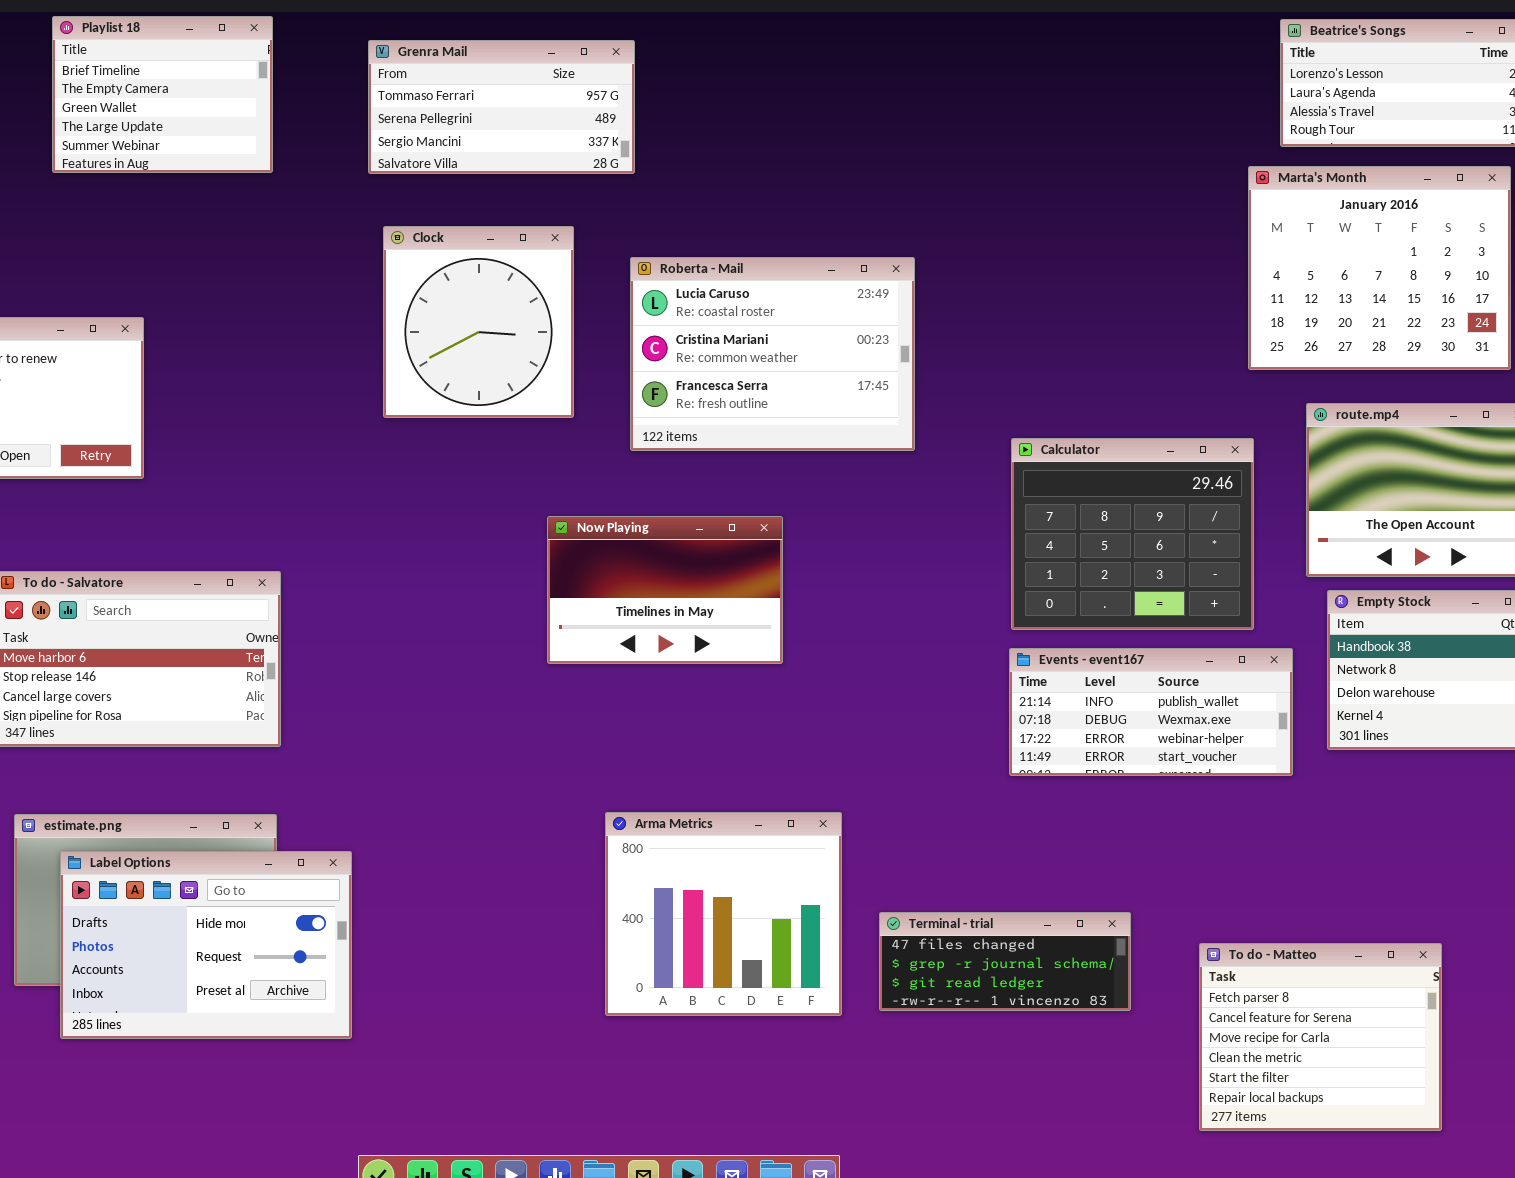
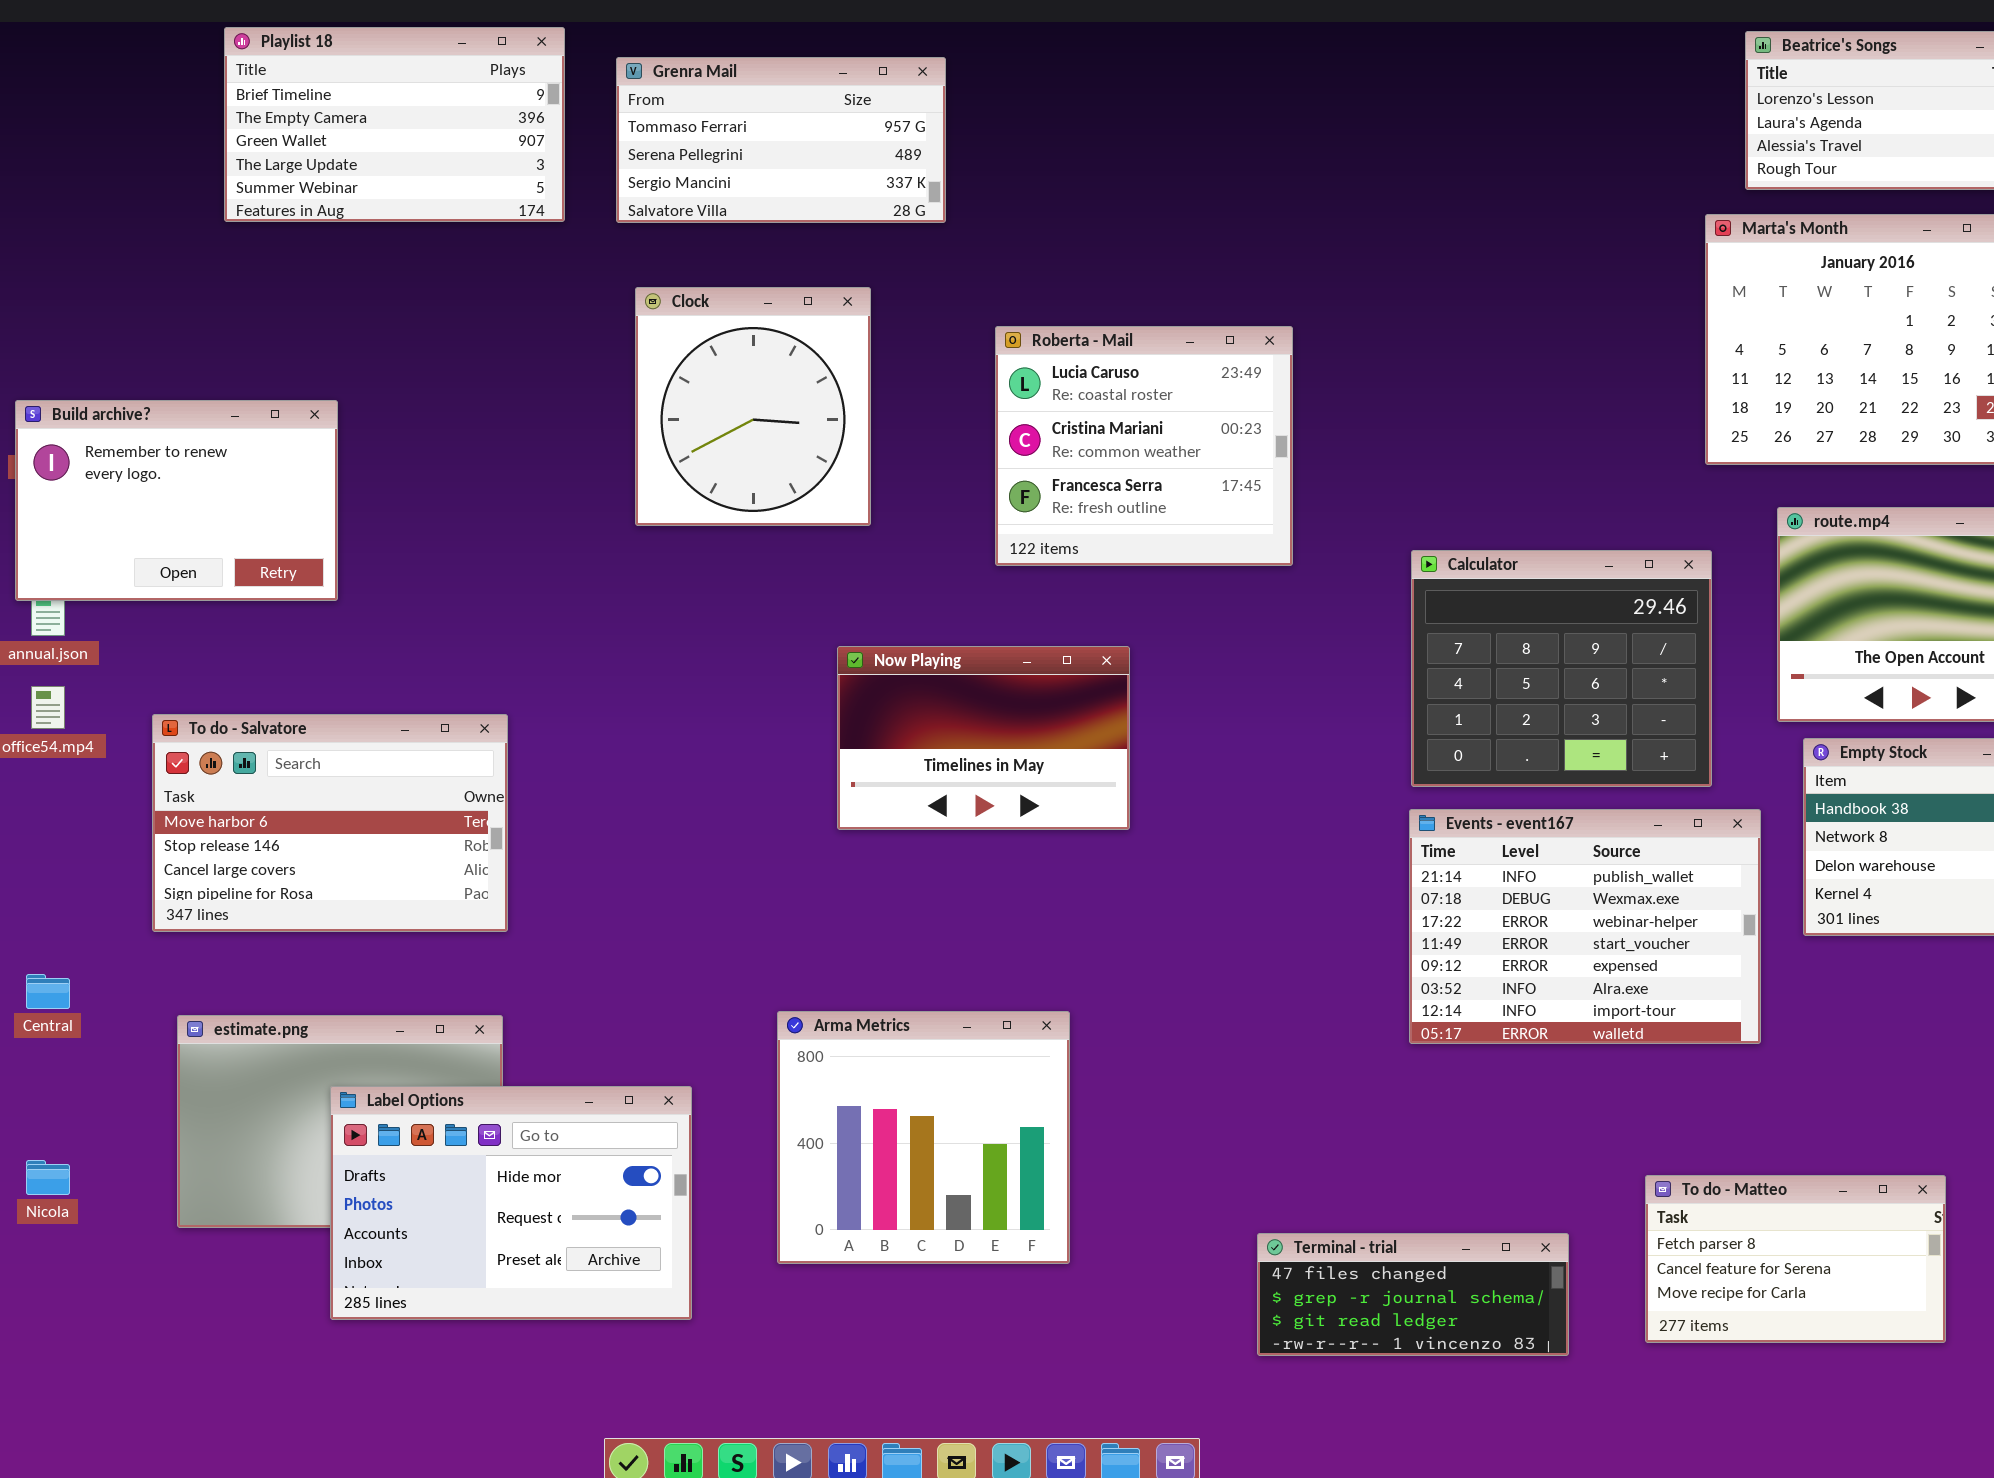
Playlist 18: [52,16,273,173] -> [224,27,565,222], resized
Roberta - Mail: [630,257,915,451] -> [995,326,1293,566], resized
Events - event167: [1009,648,1293,776] -> [1409,809,1761,1044], resized
Arma Metrics: [605,812,842,1016] -> [777,1011,1070,1264], moved
Label Options: [60,851,352,1039] -> [330,1086,692,1320], moved
Terminal - trial: [879,912,1131,1011] -> [1257,1233,1569,1356], moved
To do - Matteo: [1199,943,1442,1131] -> [1645,1175,1946,1343], resized

